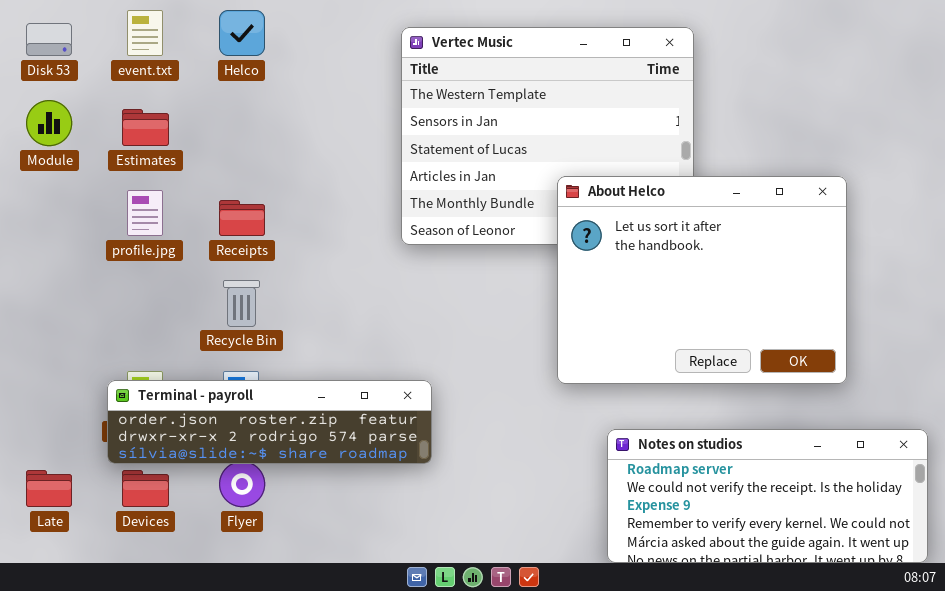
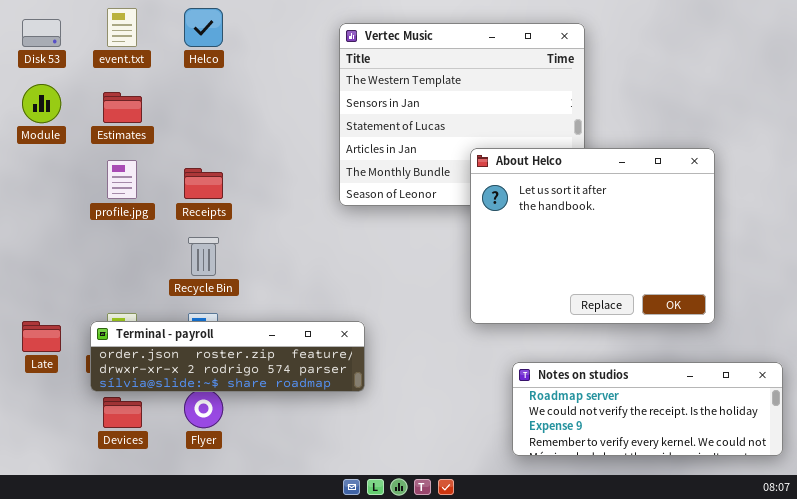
Notes on studios: [607,429,928,563] -> [512,362,783,456], resized
Late: [26,470,72,507] -> [22,321,61,352], moved

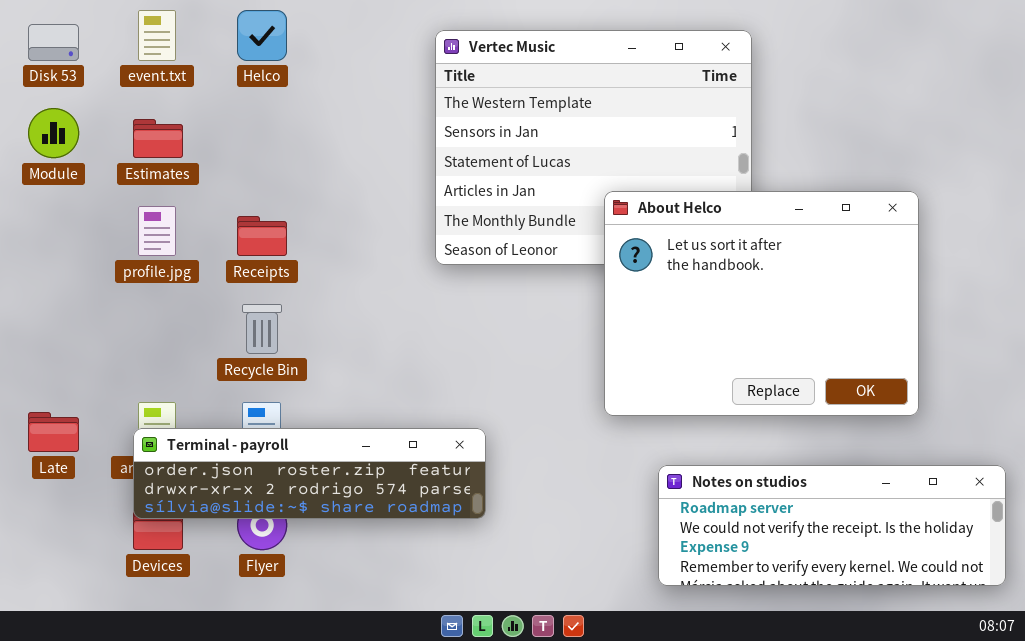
Terminal - payroll: [90,321,365,392] -> [133,428,486,519], moved

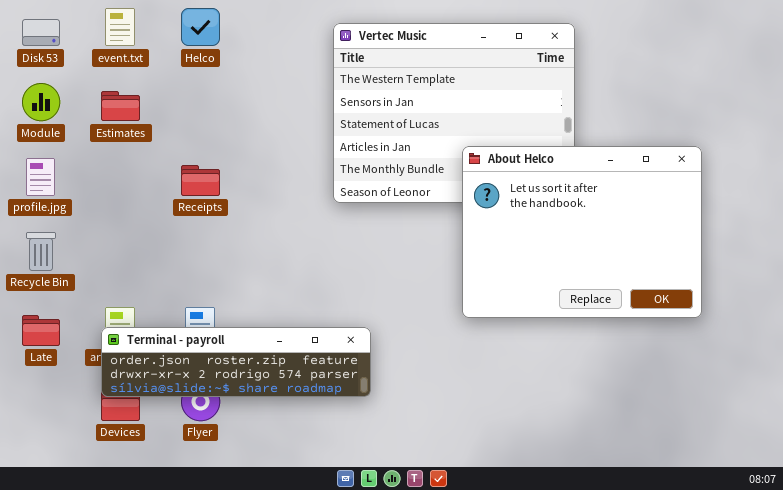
profile.jpg: [138,206,176,256] -> [26,158,55,196], moved
Recycle Bin: [242,304,282,354] -> [26,232,56,271], moved
Notes on studios: [658,465,1006,586] -> none, closed

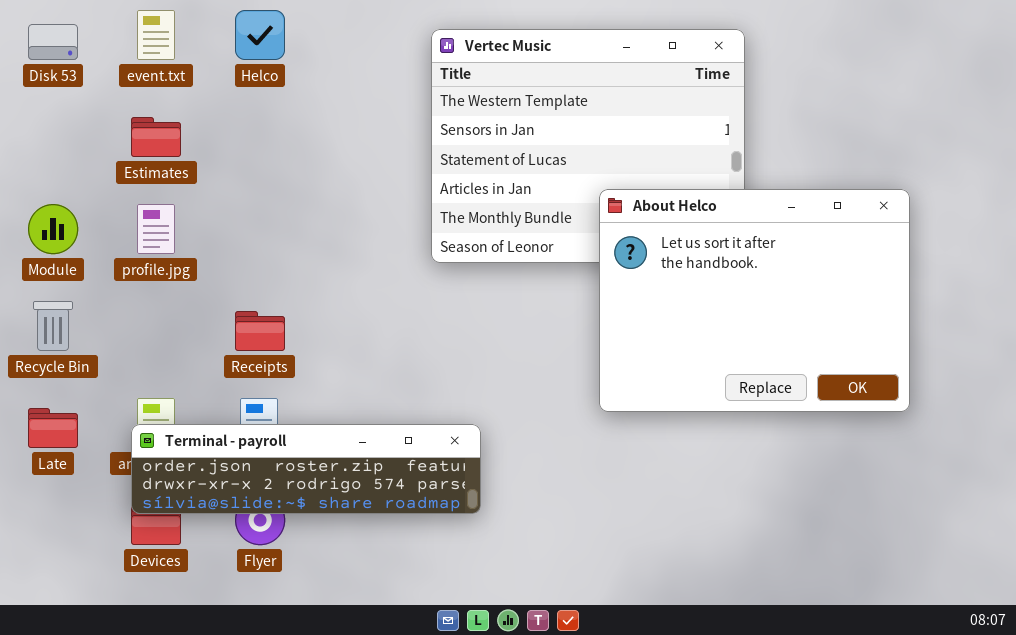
Module: [22,83,60,121] -> [28,204,78,254], moved
profile.jpg: [26,158,55,196] -> [137,204,175,254], moved
Receipts: [181,165,220,196] -> [235,311,285,351], moved

